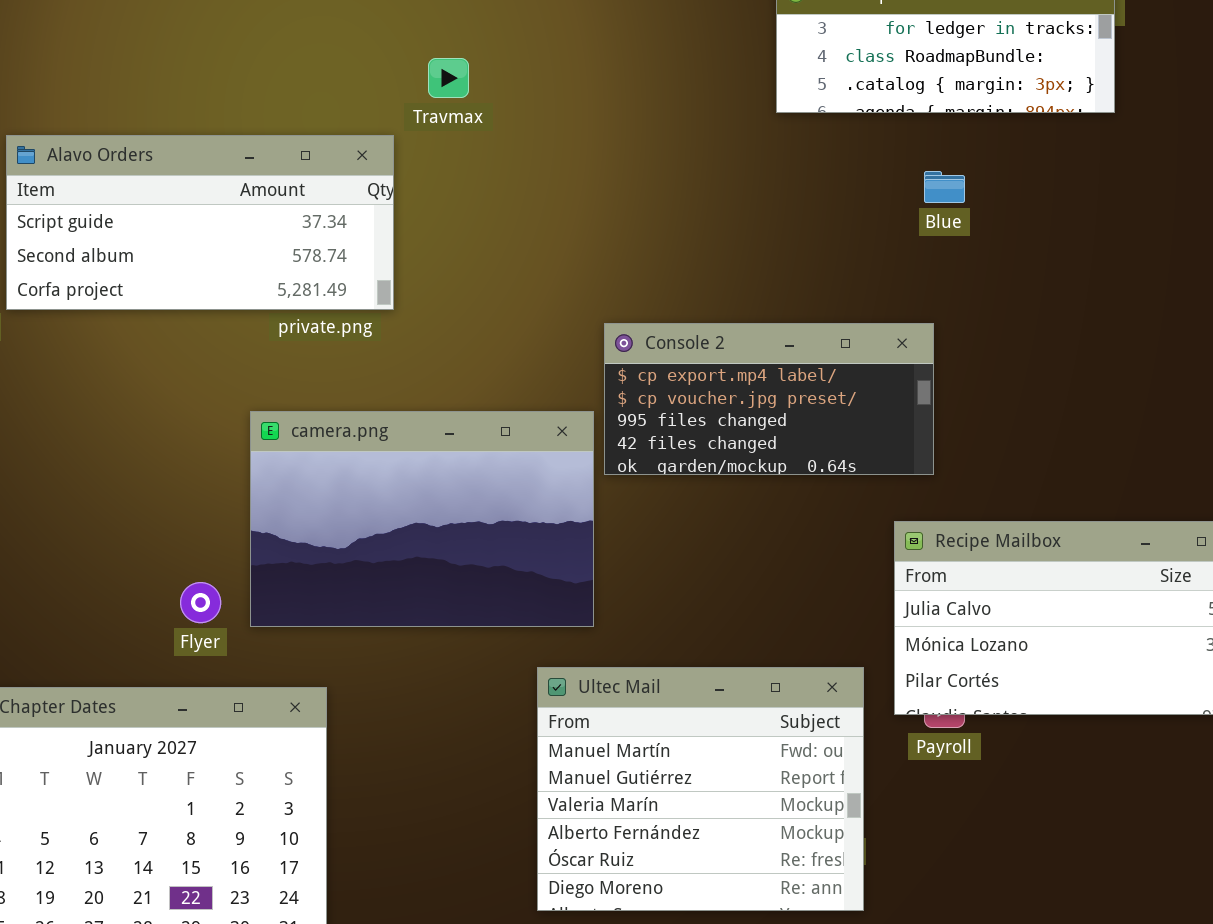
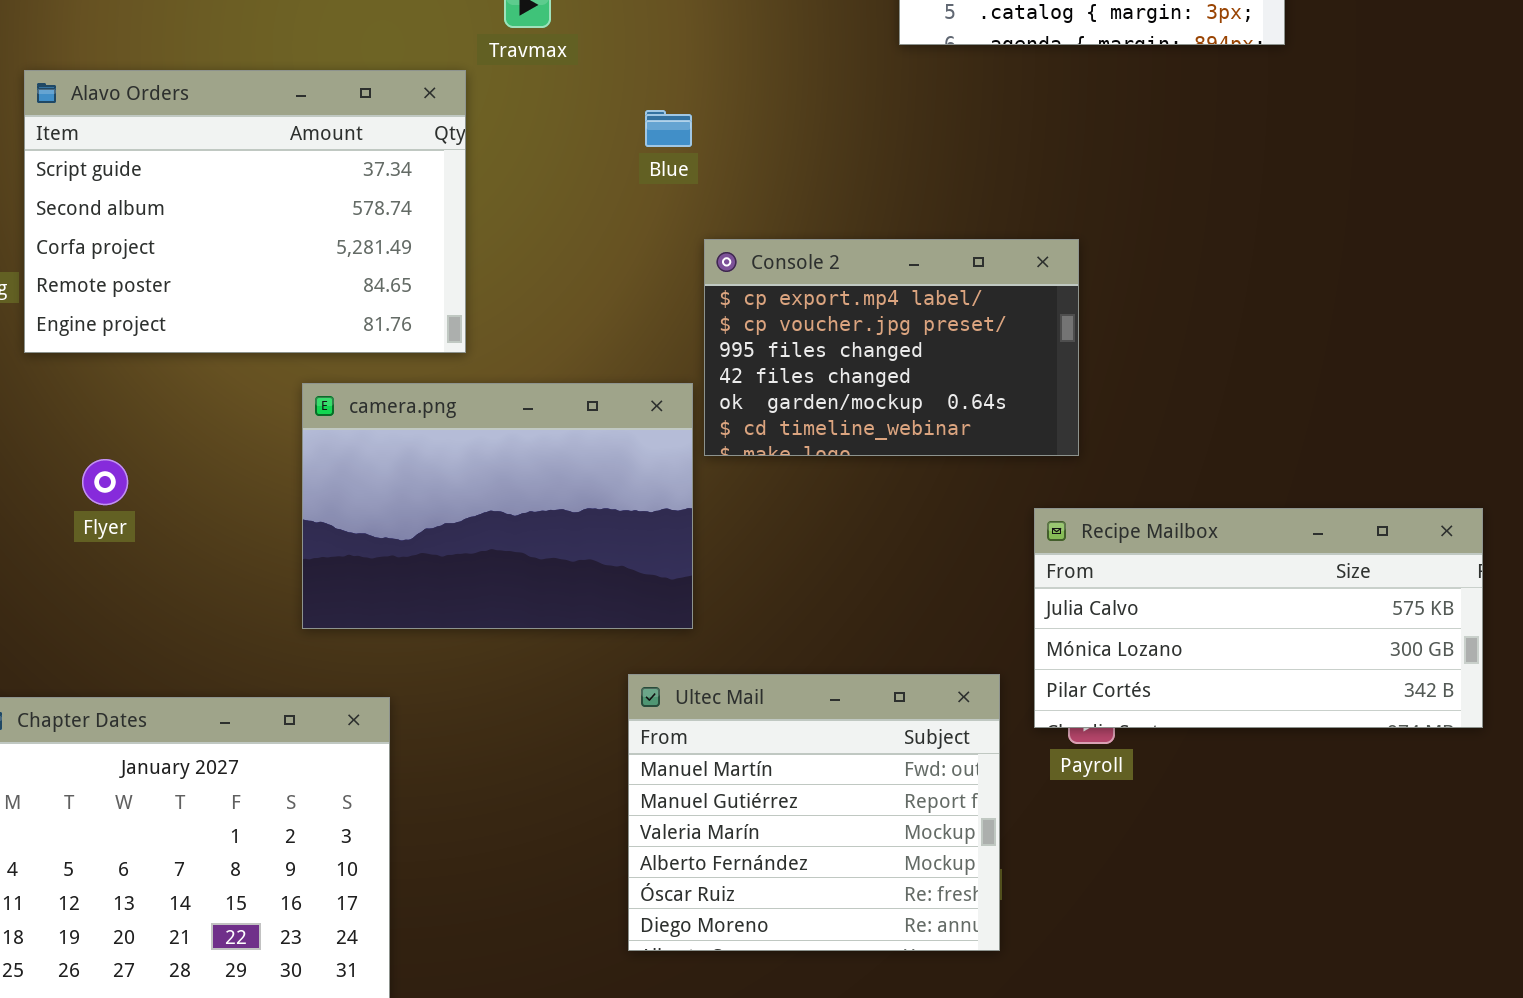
Alavo Orders: [6,135,394,310] -> [24,70,466,353], resized
Blue: [924,171,965,203] -> [645,110,692,147], moved
Console 2: [604,323,934,475] -> [704,239,1079,456], resized
Flyer: [180,582,221,623] -> [82,459,128,505], moved

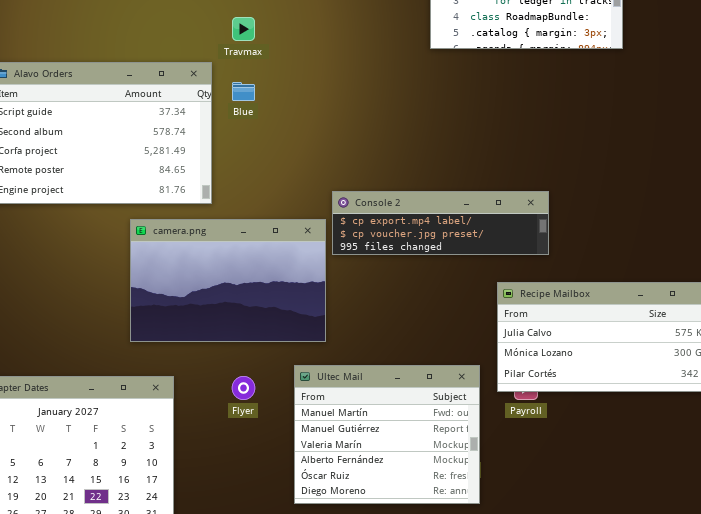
Blue: [645,110,692,147] -> [232,82,255,101], moved
Console 2: [704,239,1079,456] -> [332,191,549,255], resized
Flyer: [82,459,128,505] -> [232,376,255,400], moved

